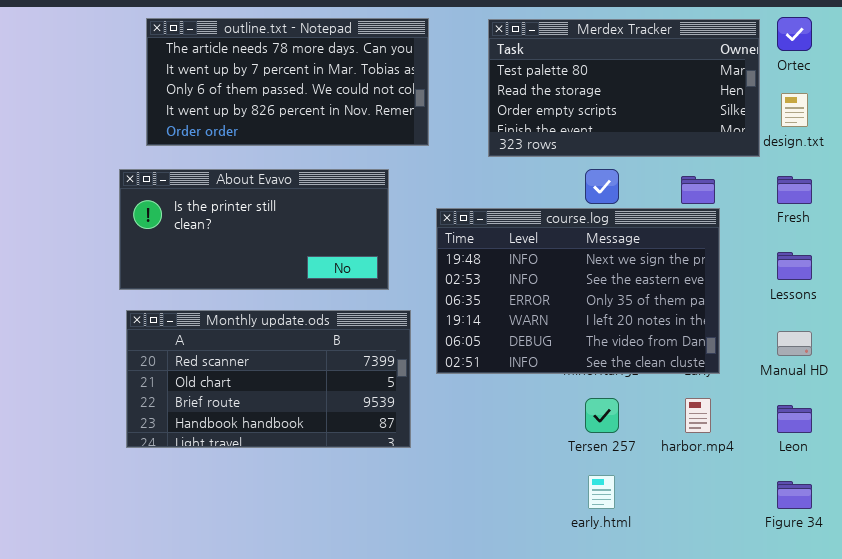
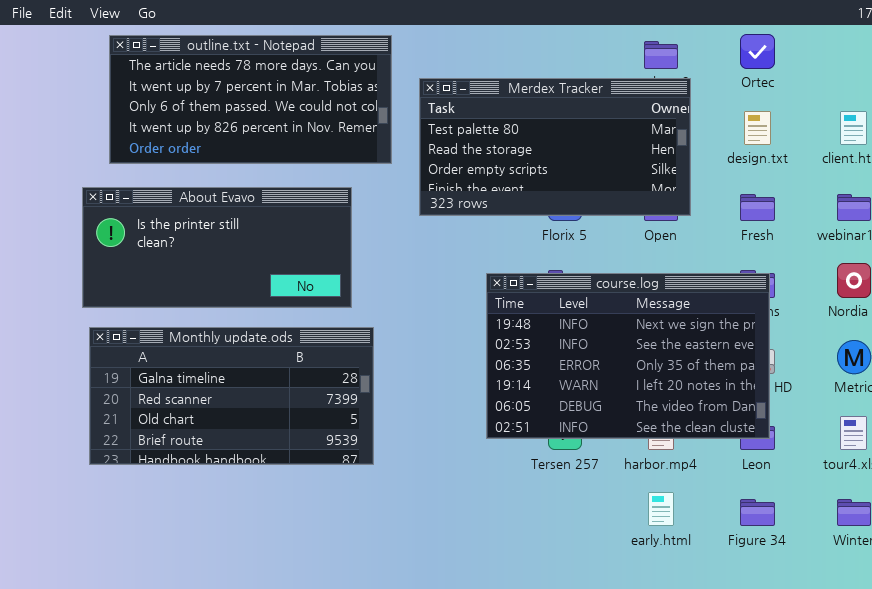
Merdex Tracker: [488,19,760,157] -> [419,78,691,216], moved
course.log: [436,208,720,374] -> [486,273,770,439], moved
Monthly update.ods: [126,310,411,448] -> [89,327,374,465], scrolled up 1 row
early.html: [588,475,615,509] -> [648,492,674,526], moved

